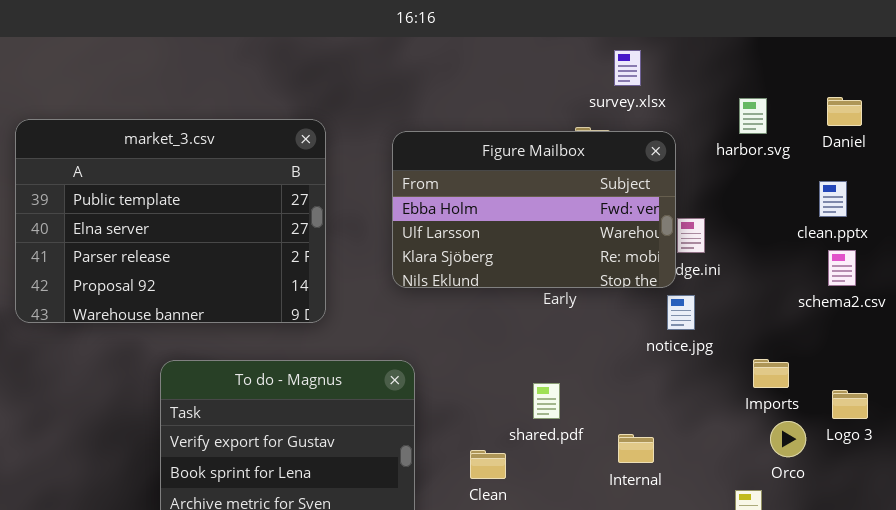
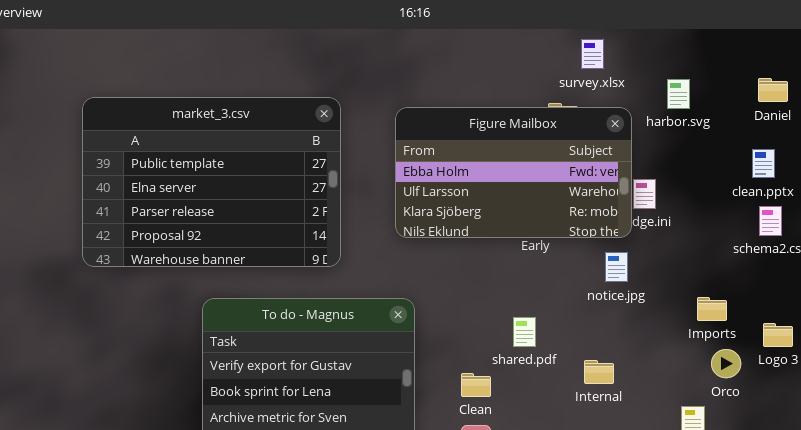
harbor.svg: [739,98,767,134] -> [667,79,690,109], moved
notice.jpg: [667,295,695,330] -> [605,252,628,282], moved

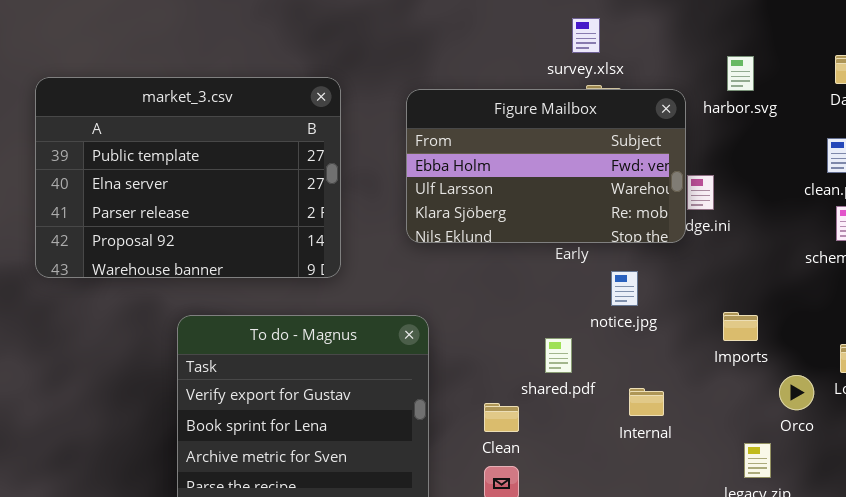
survey.xlsx: [581,39,604,69] -> [572,18,600,53], moved
notice.jpg: [605,252,628,282] -> [611,271,638,306], moved
Imports: [697,297,727,321] -> [723,312,758,341], moved

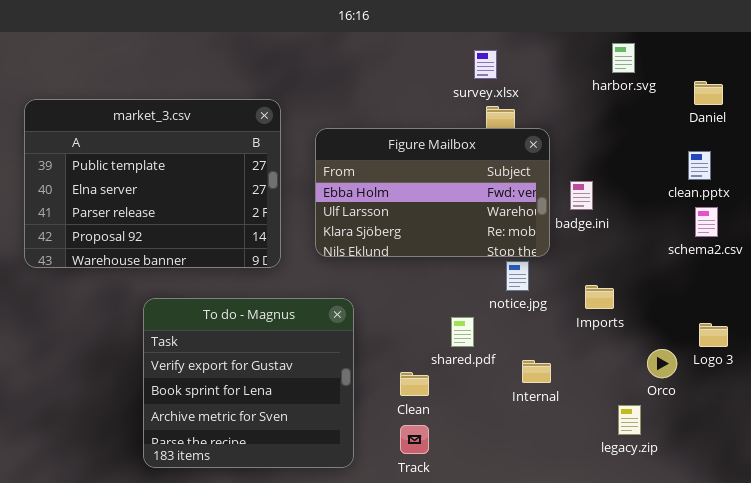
harbor.svg: [727,56,754,91] -> [612,43,635,73], moved
Figure Mailbox: [406,89,686,243] -> [315,128,550,257], moved
Imports: [723,312,758,341] -> [585,285,614,309], moved

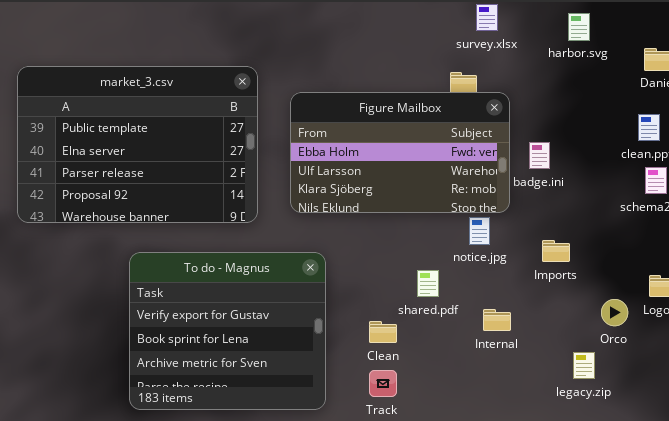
survey.xlsx: [474,50,497,79] -> [476,4,498,31], moved

